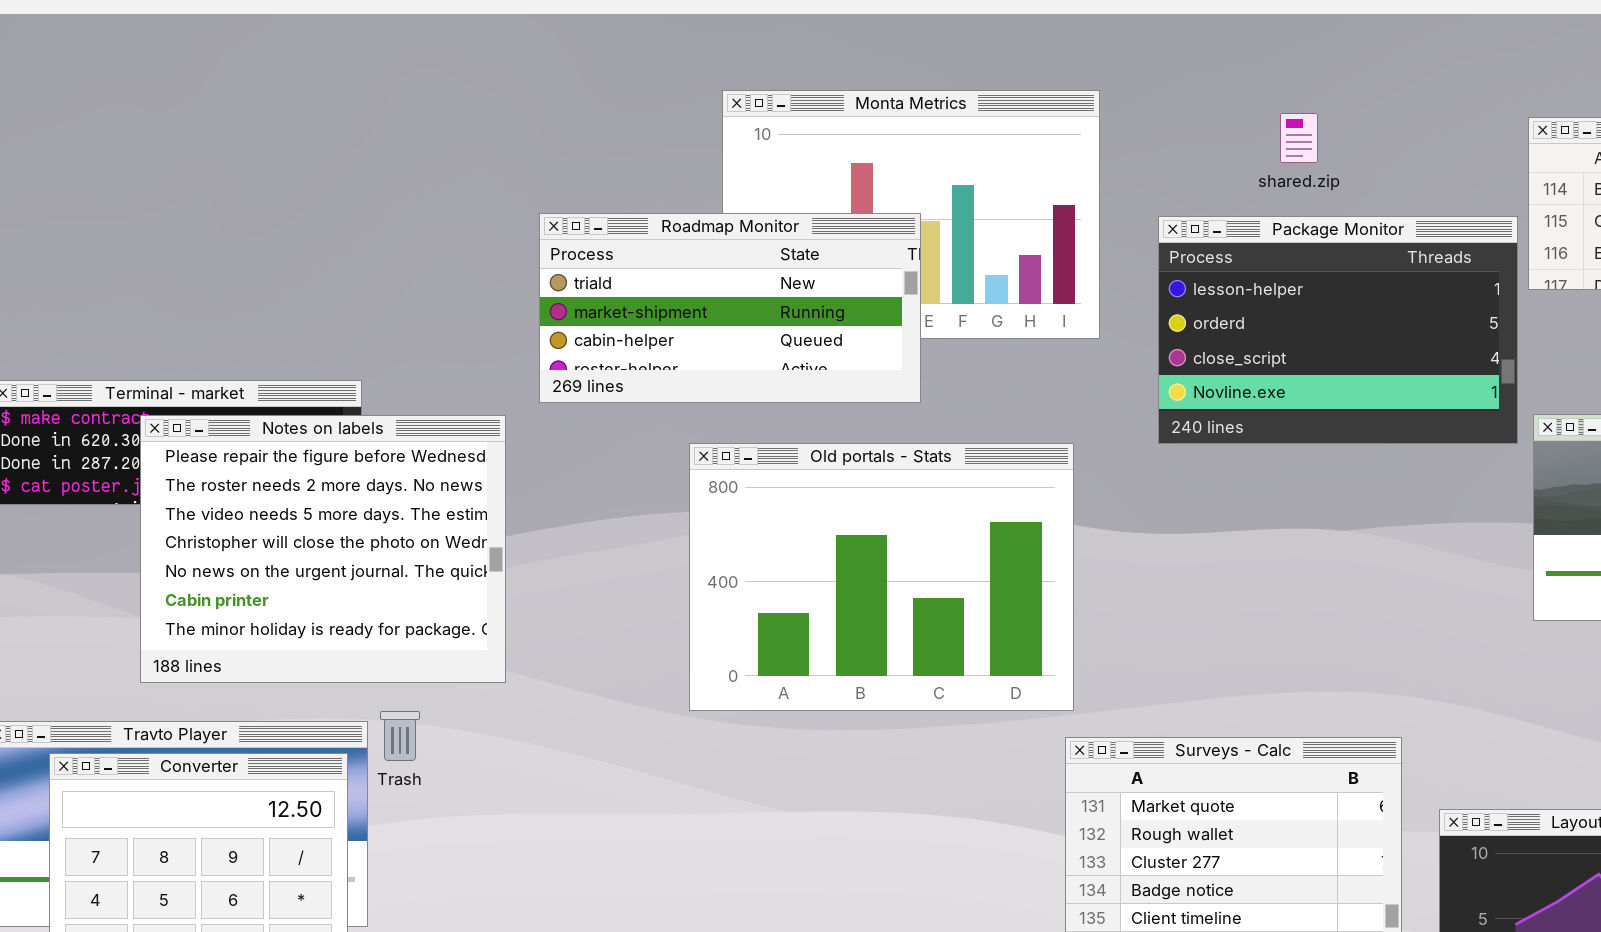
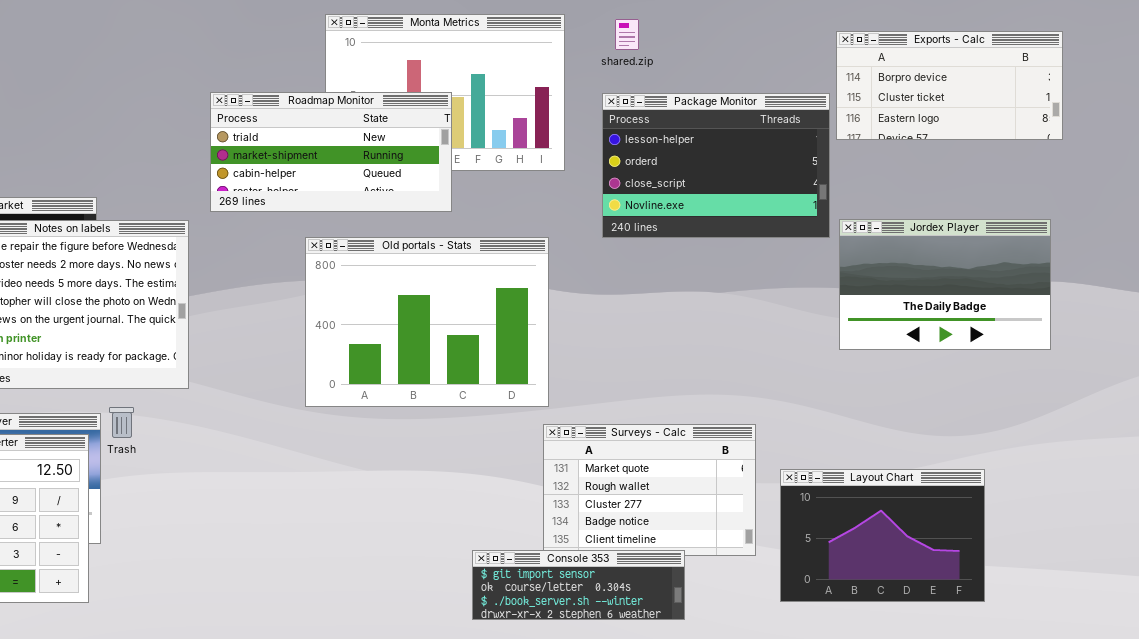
shared.zip: [1280,113,1318,163] -> [615,19,639,50], moved

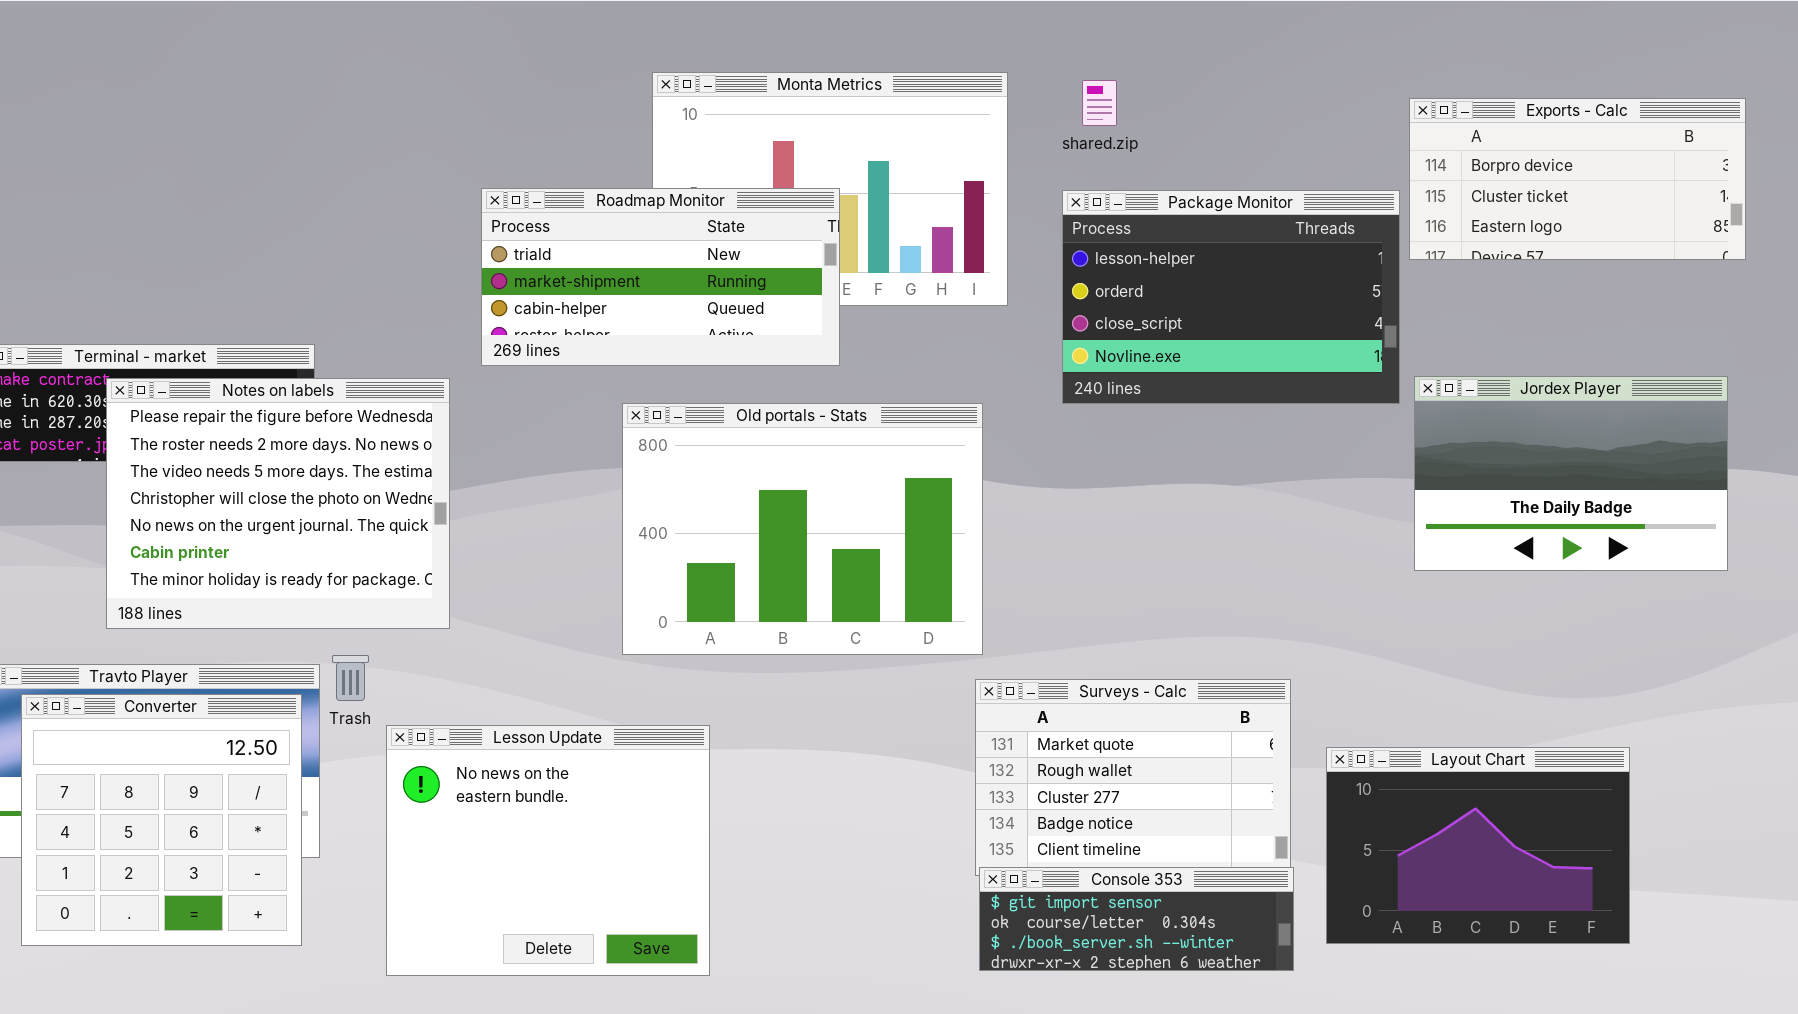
Lesson Update: none -> [386,725,710,976], opened
Console 353: [472,550,685,620] -> [979,867,1294,971], moved

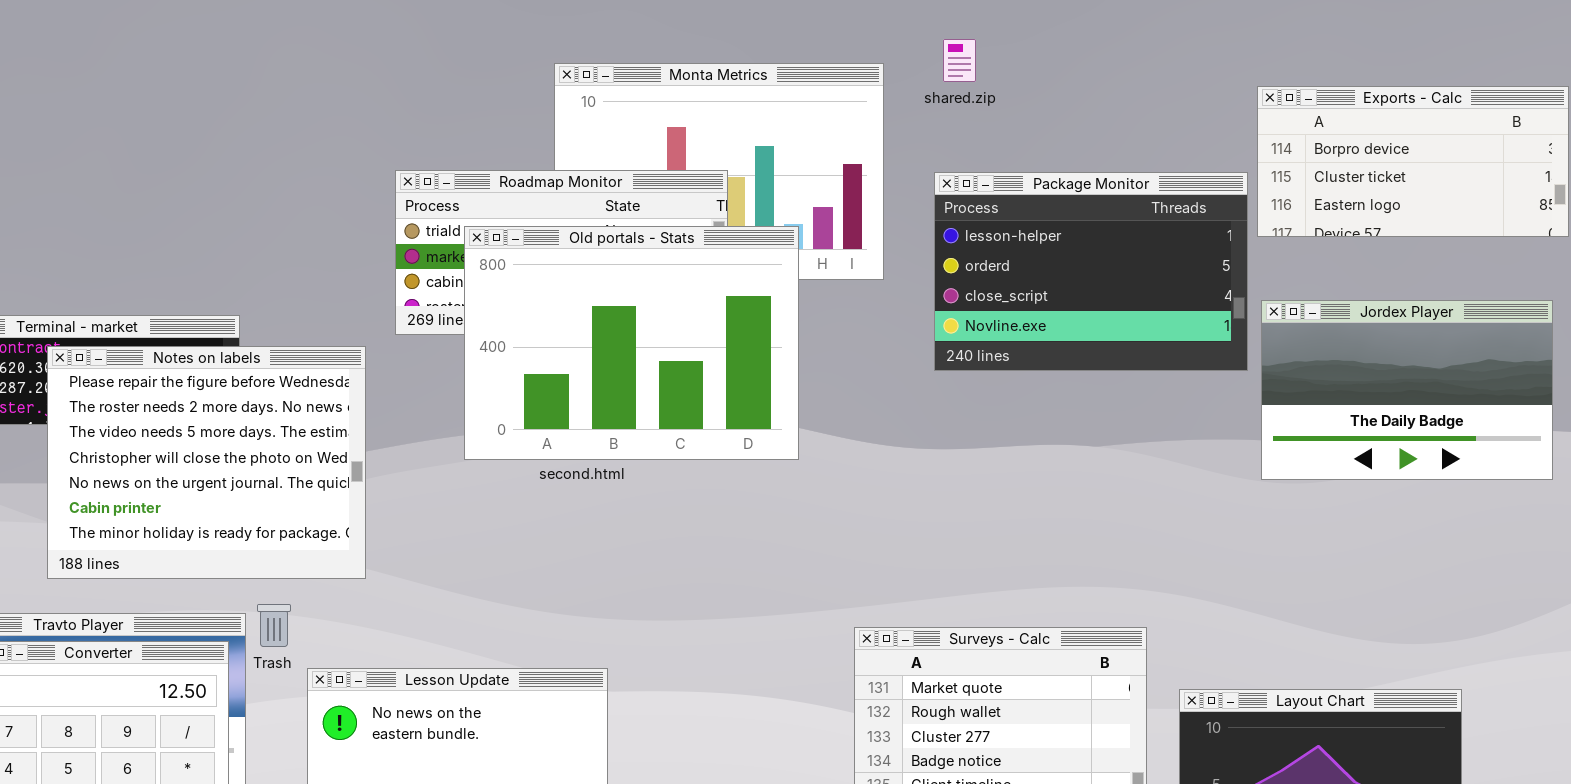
shared.zip: [1082,80,1117,126] -> [943,39,976,82], moved
Jordex Player: [1414,376,1728,571] -> [1261,300,1553,480], moved
Old portals - Stats: [622,403,983,655] -> [464,226,799,460], moved

